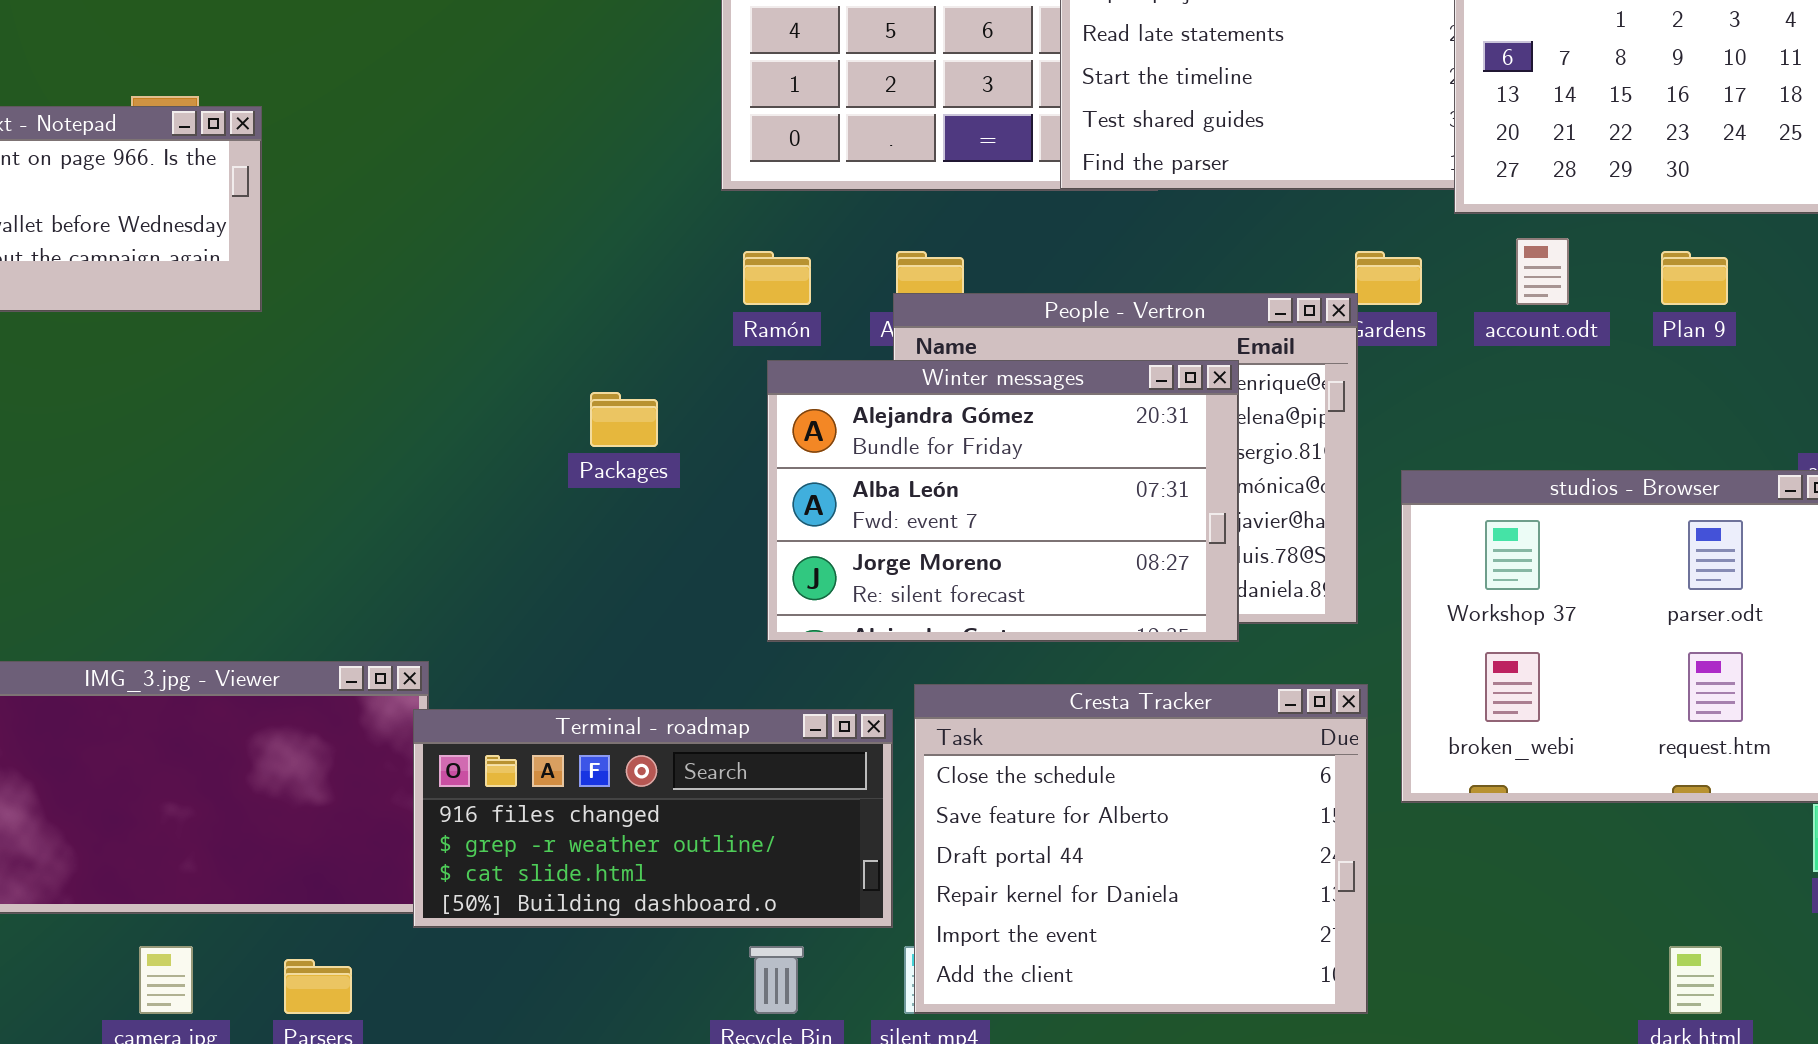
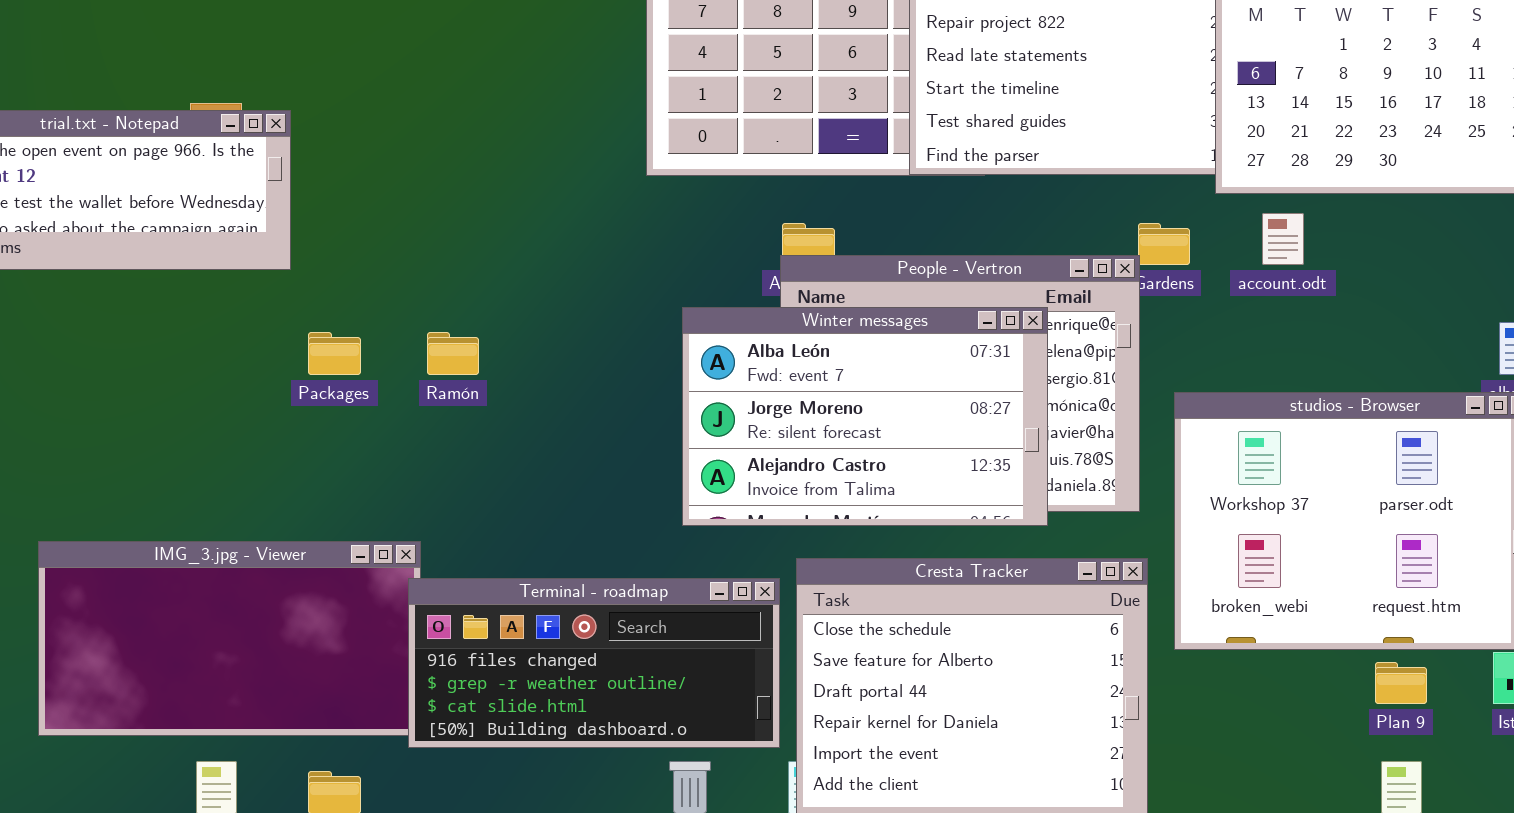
Ramón: [743,251,811,305] -> [427,332,479,375], moved
Plan 9: [1661,251,1728,305] -> [1375,662,1427,704], moved
Winter messages: [767,360,1239,642] -> [682,307,1048,526], scrolled down 1 row
Packages: [590,392,658,447] -> [308,332,361,375], moved

